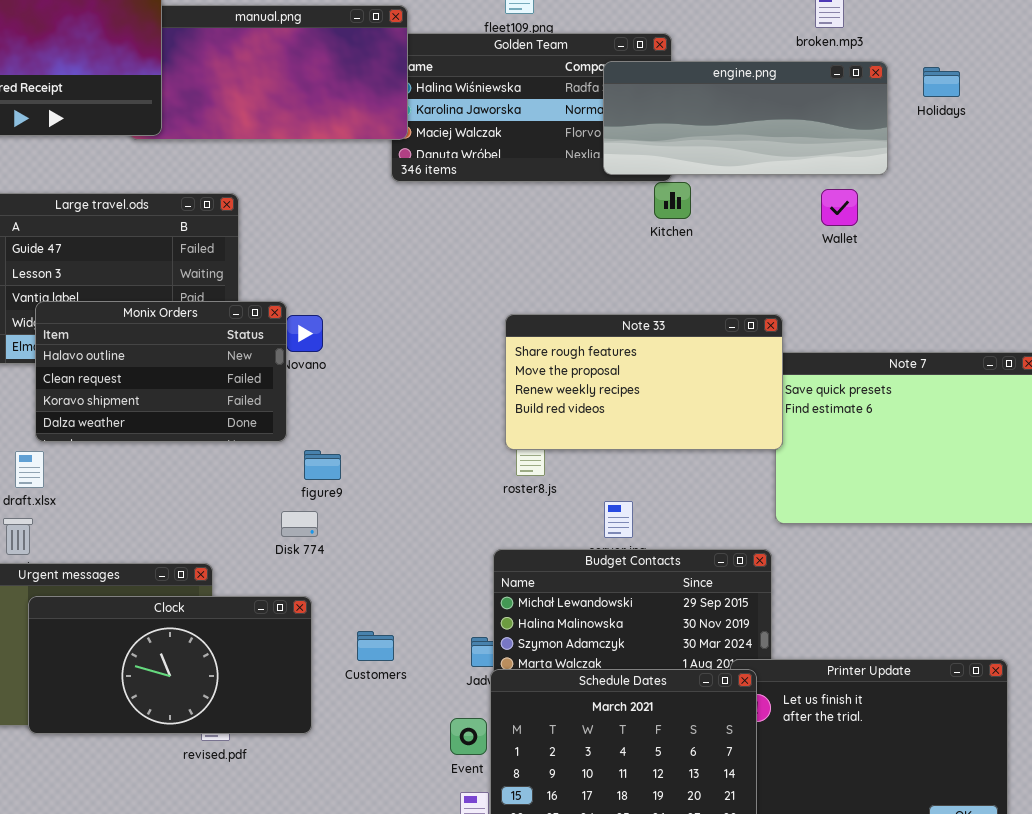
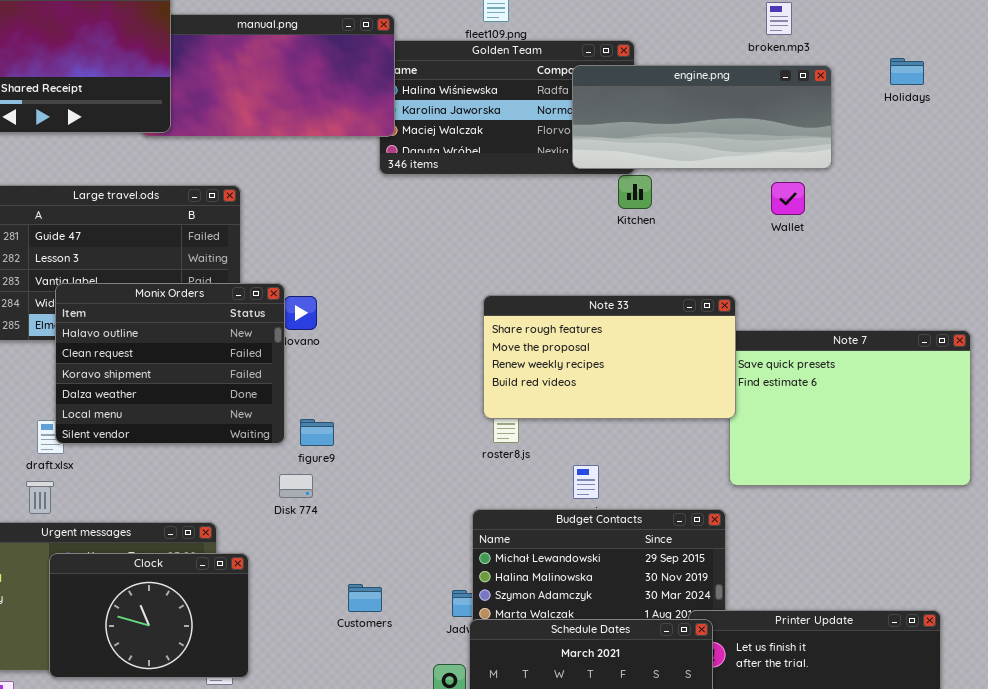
Holidays: [923,67,960,97] -> [890,58,924,85], moved
Monix Orders: [35,301,287,442] -> [55,283,285,444], resized
Clock: [28,596,312,734] -> [49,553,249,678], resized

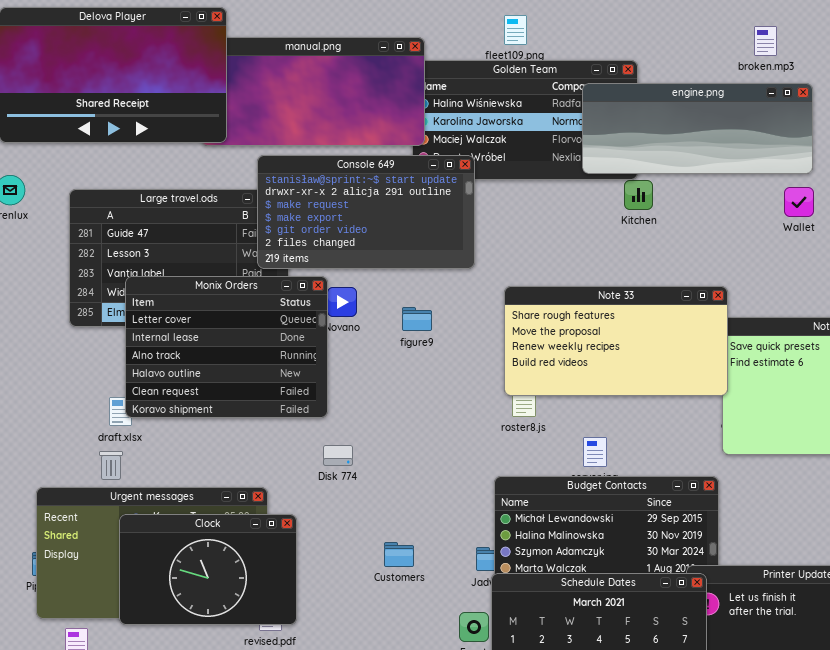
Console 649: none -> [257,155,475,269], opened
Wallet: [771,182,805,215] -> [784,187,814,217], moved
Monix Orders: [55,283,285,444] -> [125,276,328,418], scrolled up 3 rows
figure9: [300,419,334,446] -> [402,307,432,331], moved

